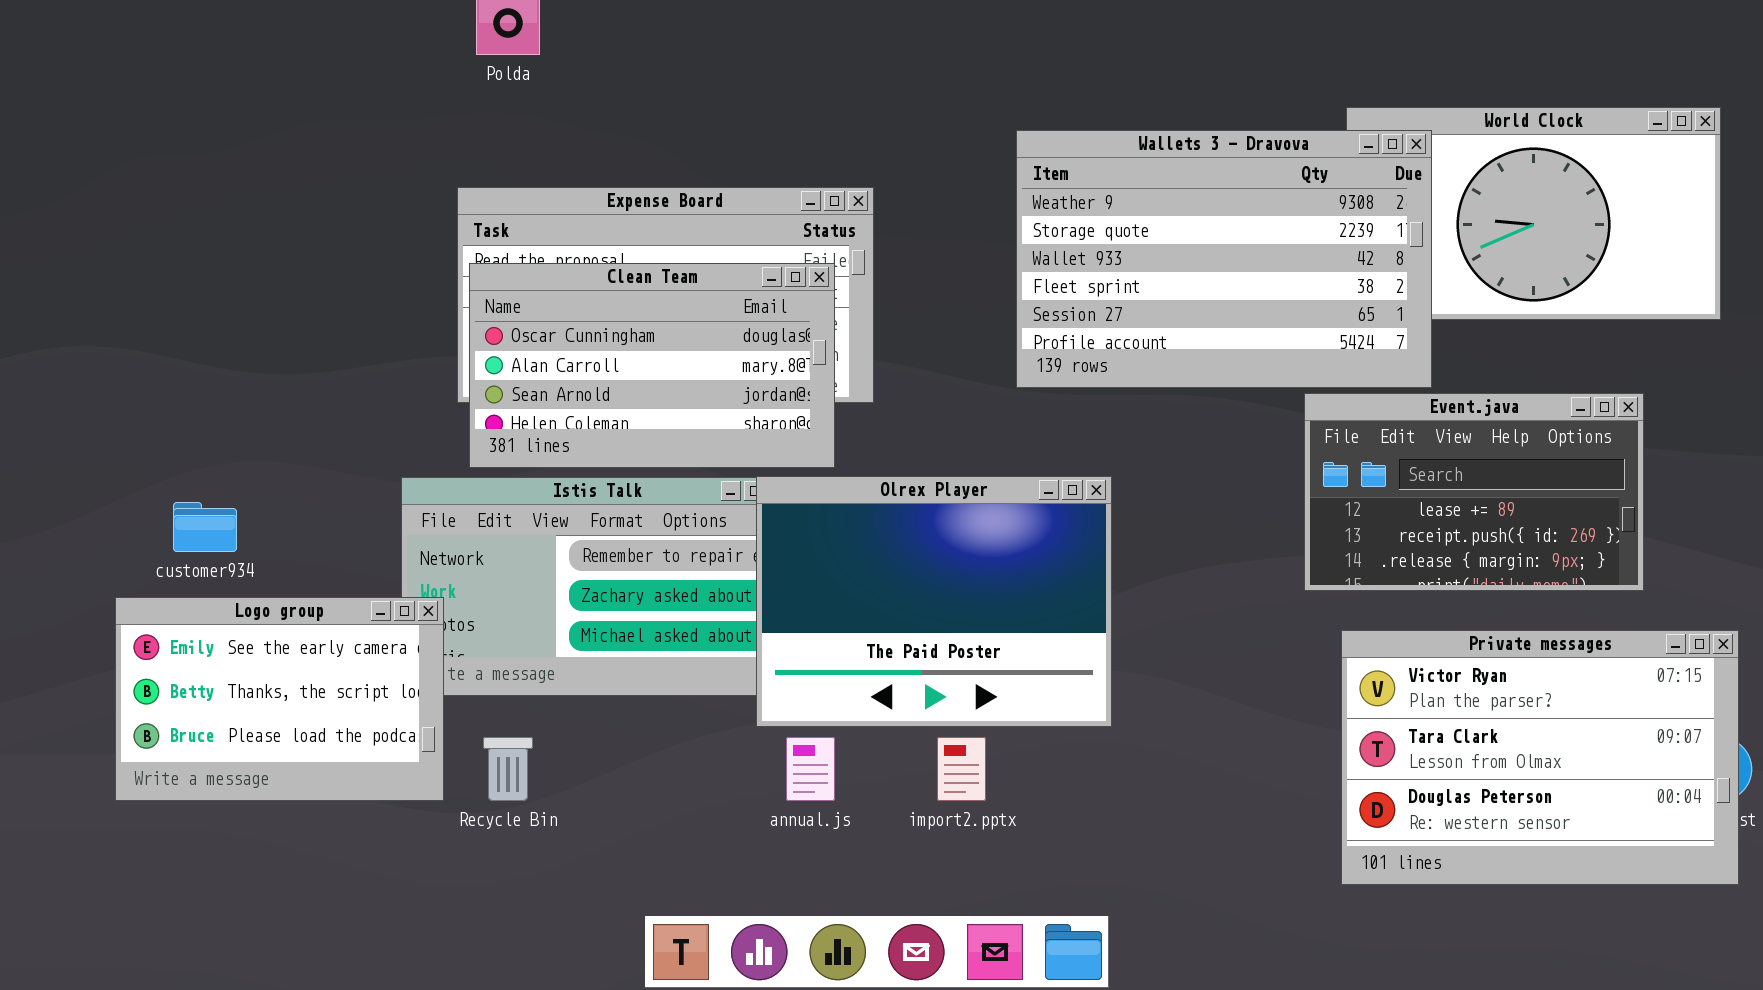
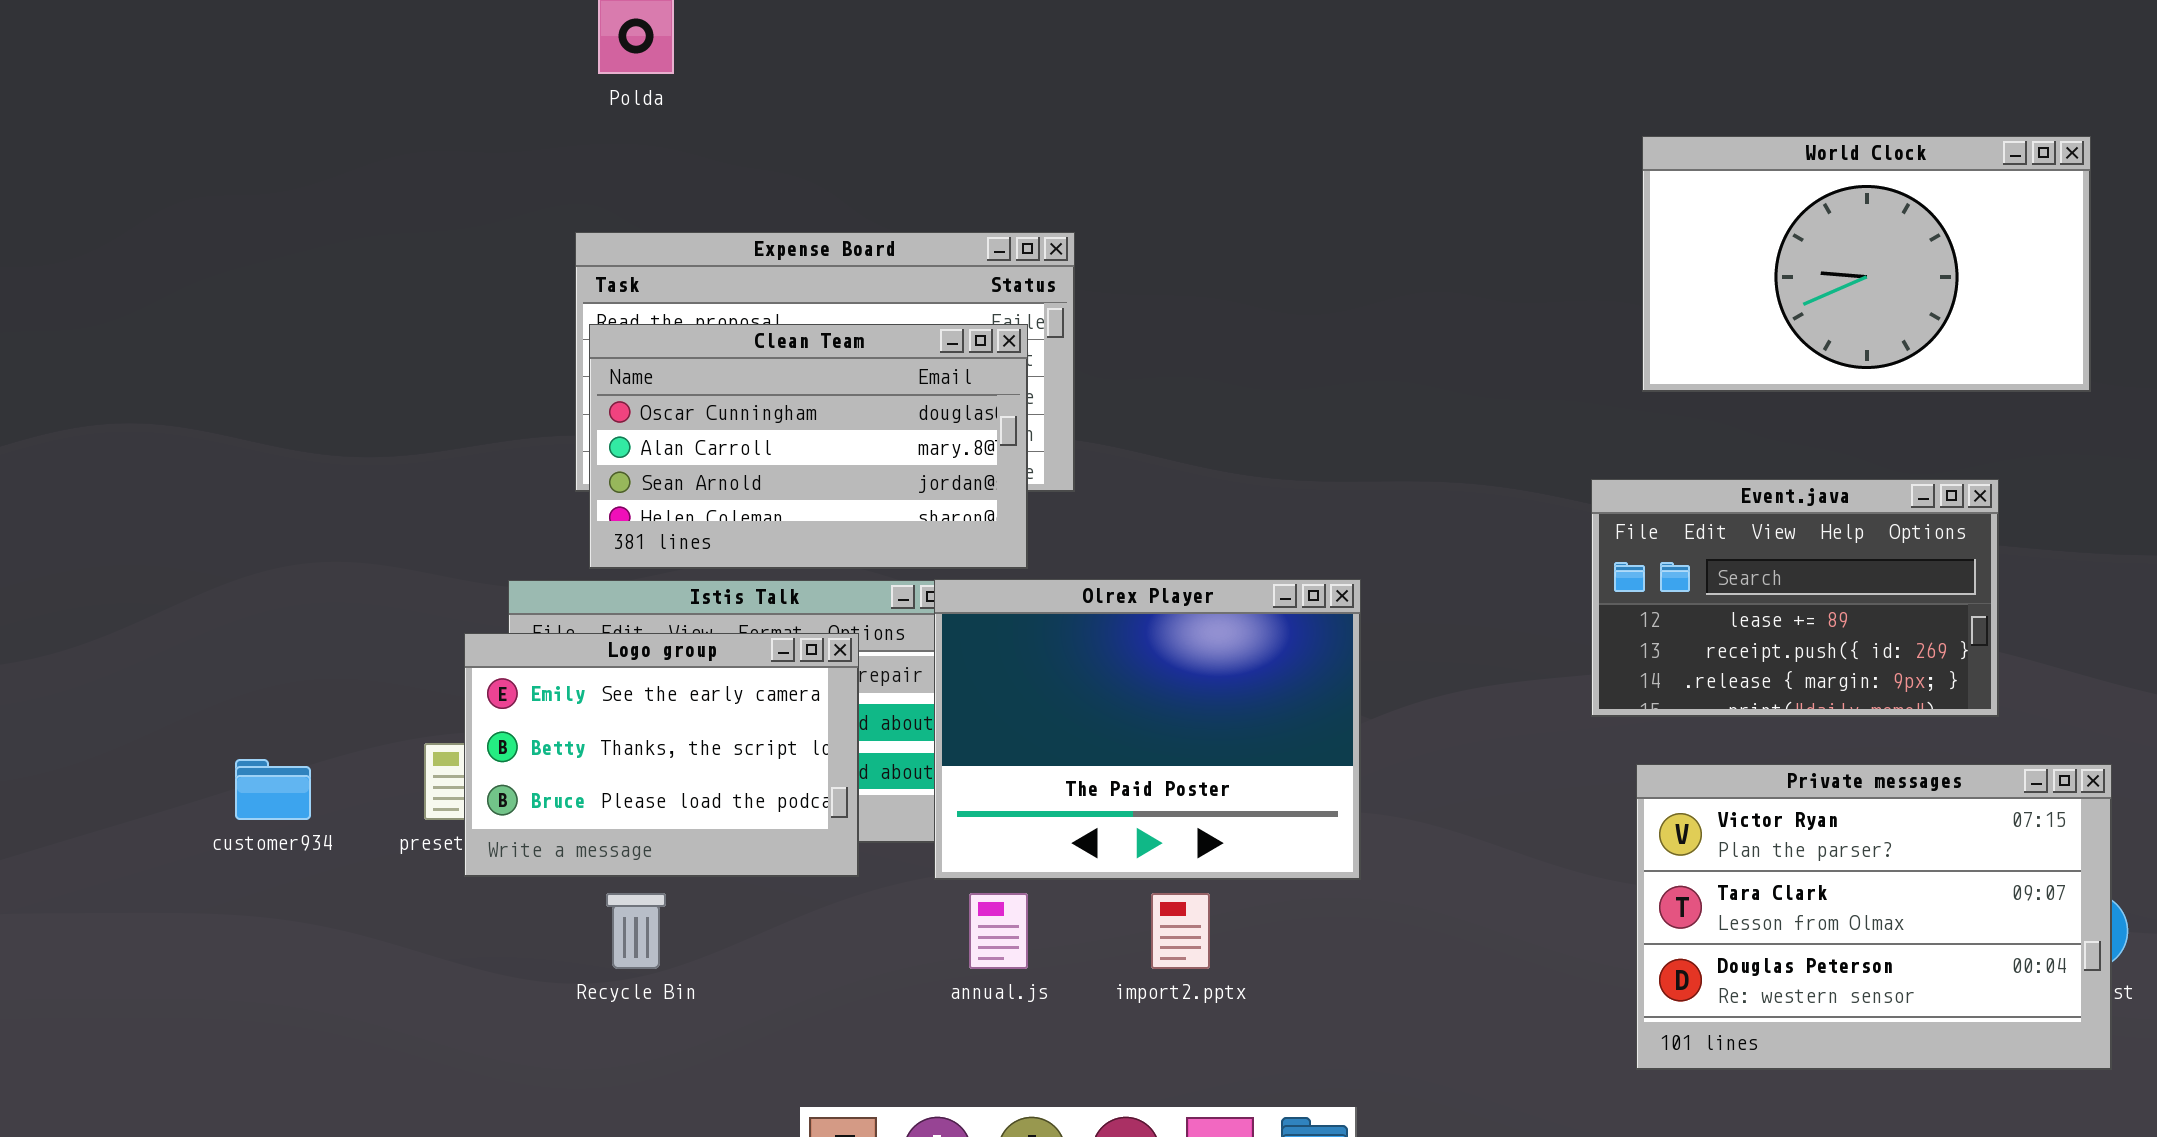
Wallets 3 - Dravova: [1016,130,1432,388] -> none, closed
customer934: [173,502,237,552] -> [235,759,311,820], moved
Logo group: [115,597,444,801] -> [464,633,859,877], moved

